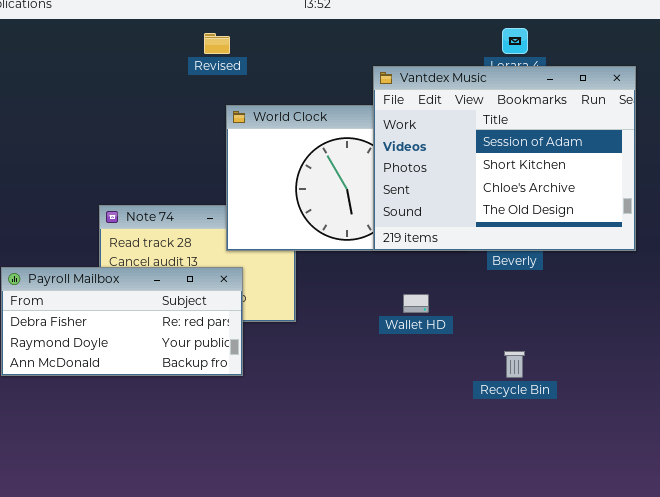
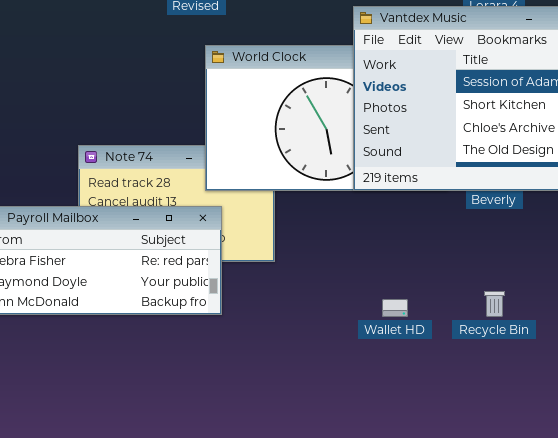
Wallet HD: [403,294,429,313] -> [382,299,408,317], moved

